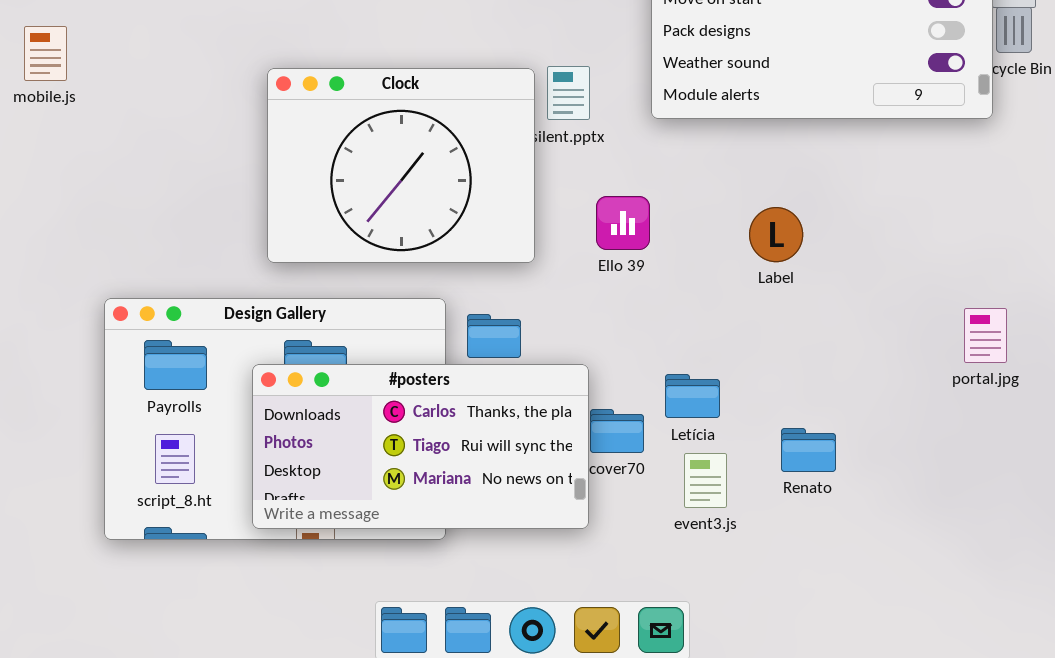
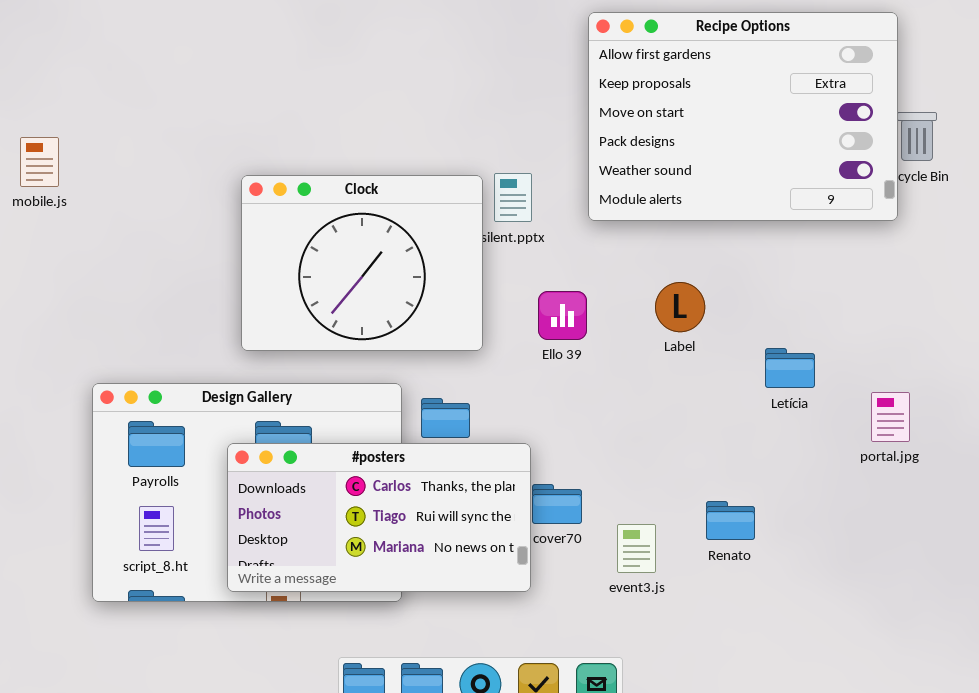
Label: [749,207,803,262] -> [655,282,705,332], moved
Letícia: [665,374,720,418] -> [765,348,815,388], moved

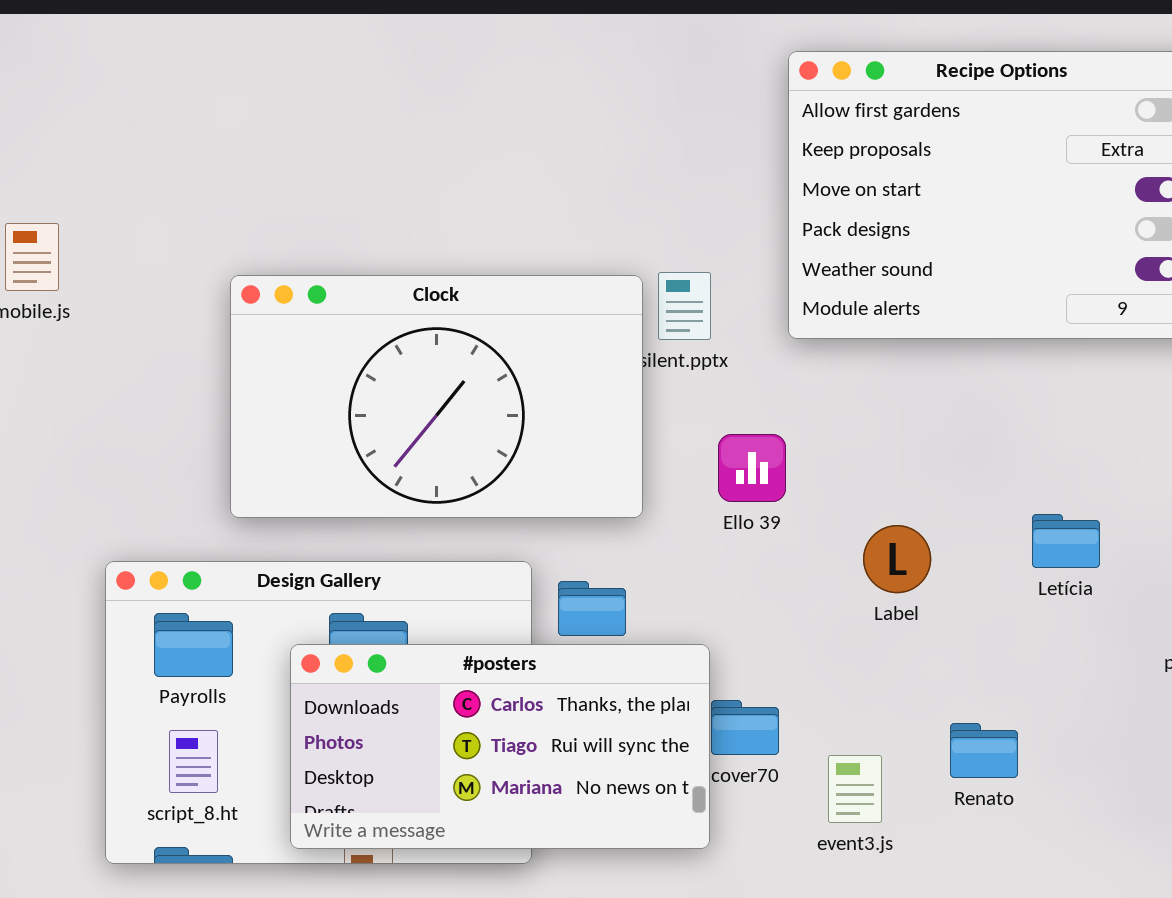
Clock: [241,175,483,351] -> [230,275,643,518], resized
Label: [655,282,705,332] -> [863,525,931,593], moved

